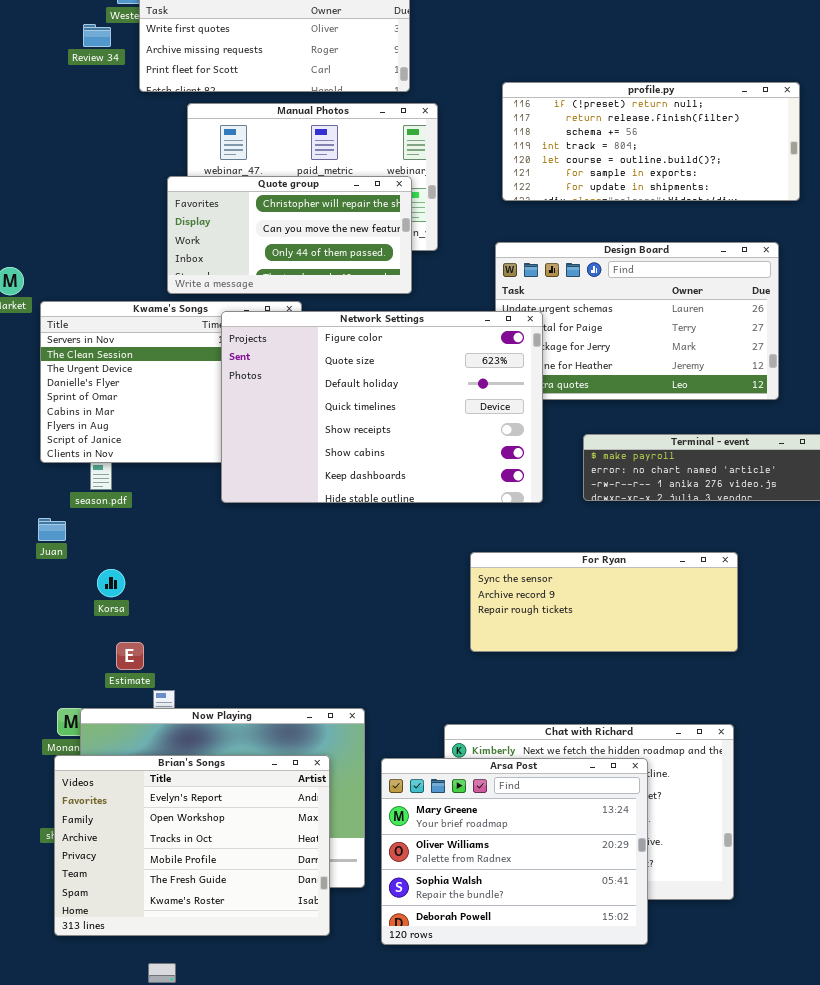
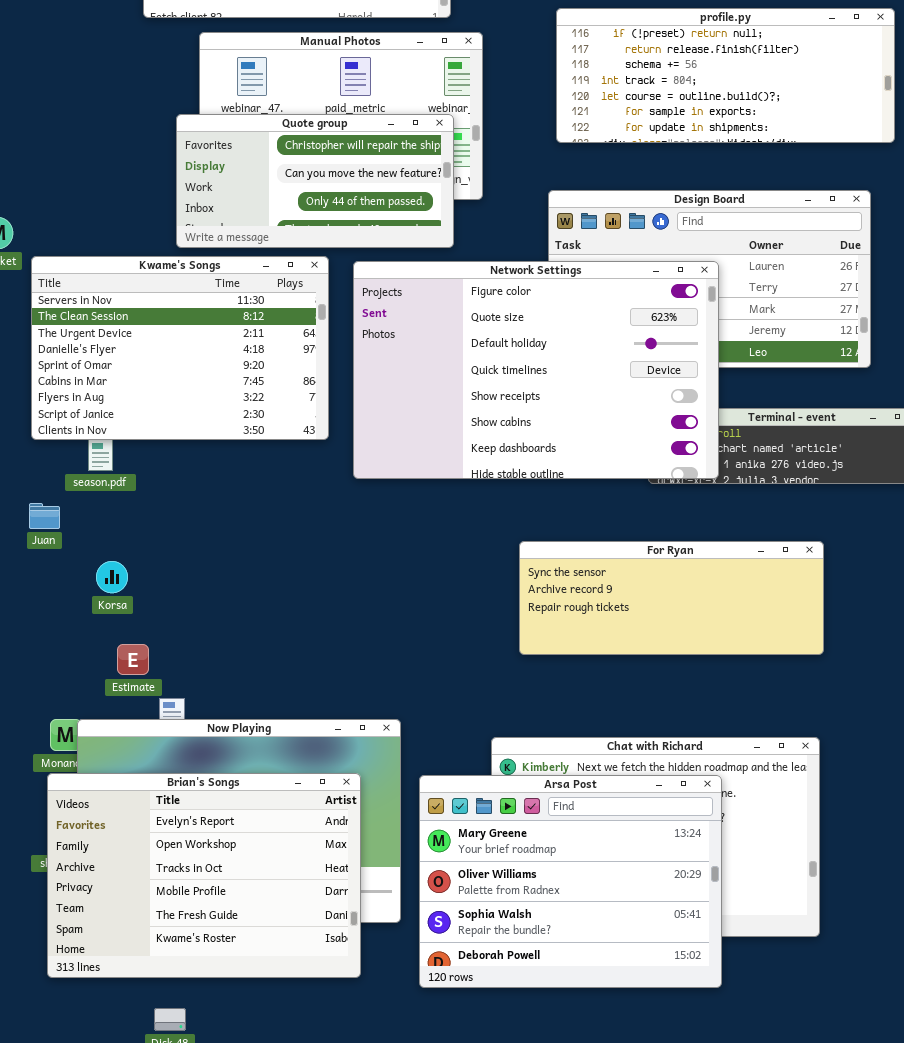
Network Settings: [221,311,543,503] -> [353,261,719,479], moved

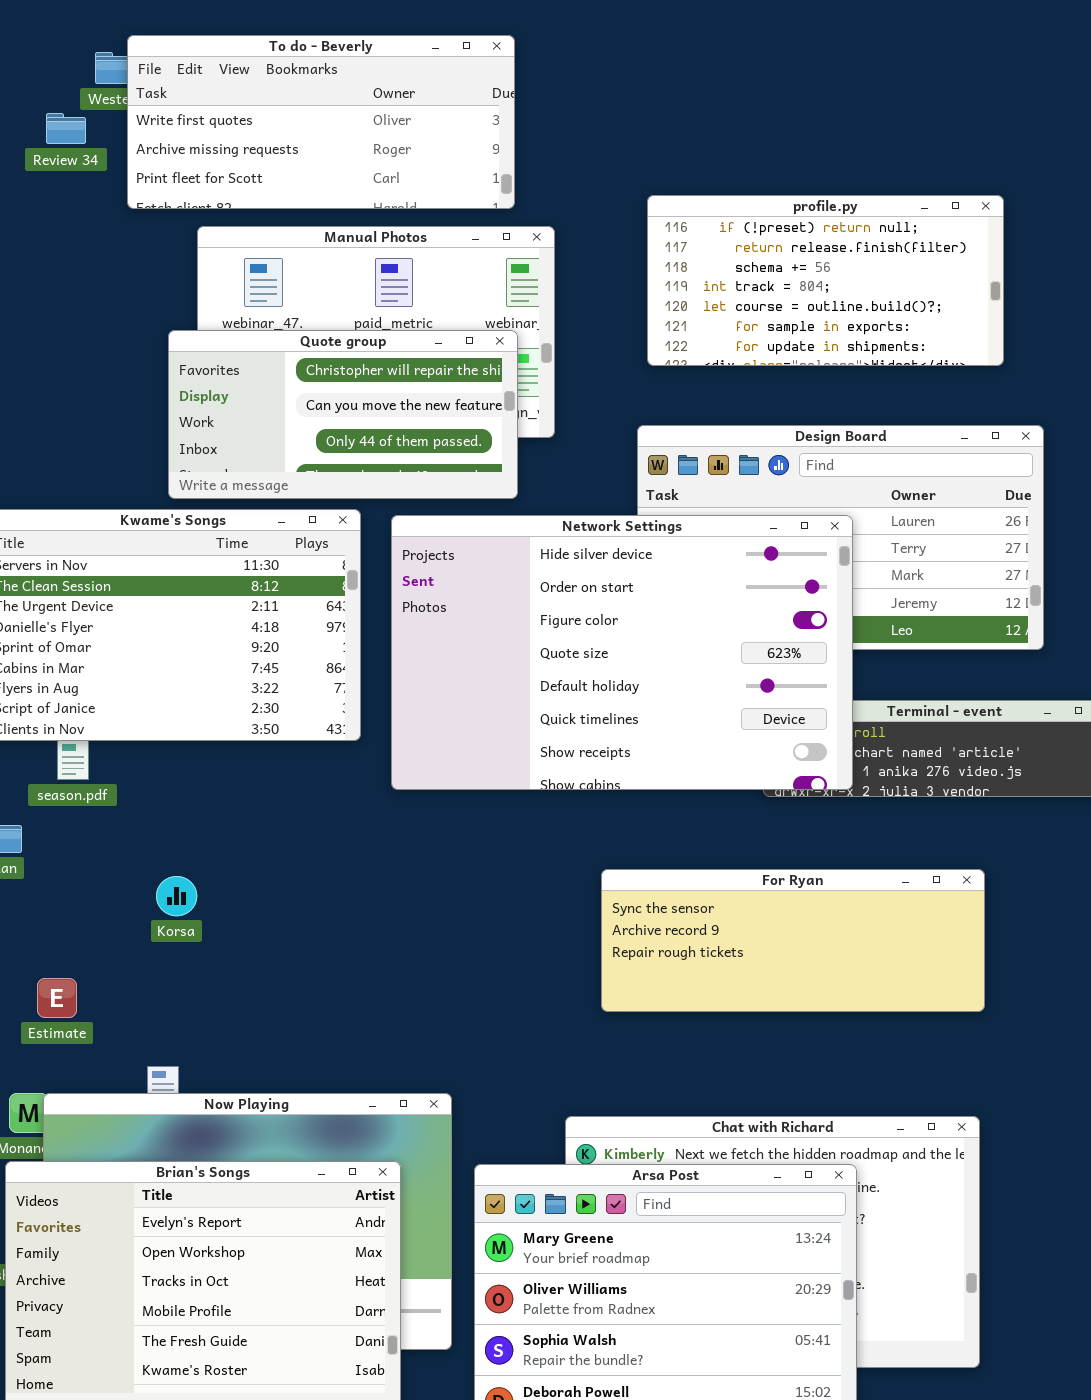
profile.py: [556,8,895,143] -> [647,195,1004,366], resized
Network Settings: [353,261,719,479] -> [391,515,853,790], scrolled up 2 rows
Korsa: [96,561,128,593] -> [156,876,197,916], moved
Estimate: [117,644,149,675] -> [37,978,77,1018], moved

